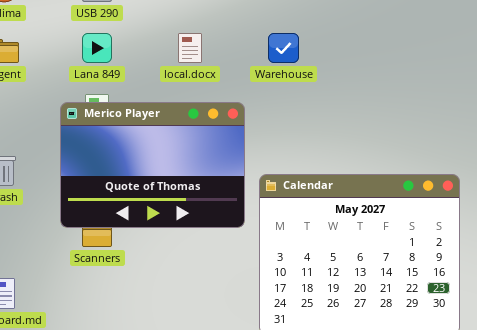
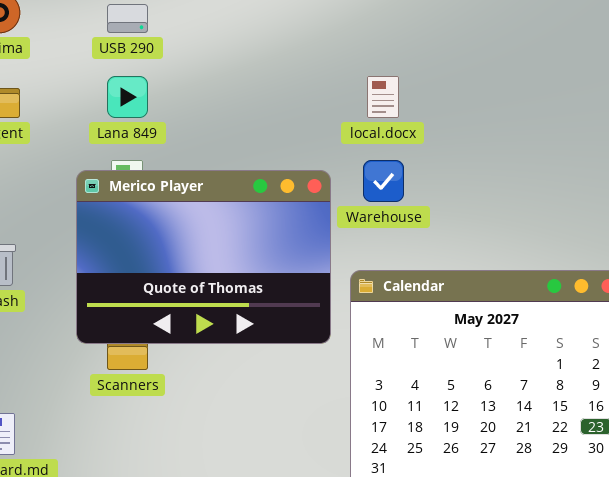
local.docx: [178,33,202,63] -> [367,76,399,118], moved
Warehouse: [268,33,299,63] -> [363,160,404,202], moved

